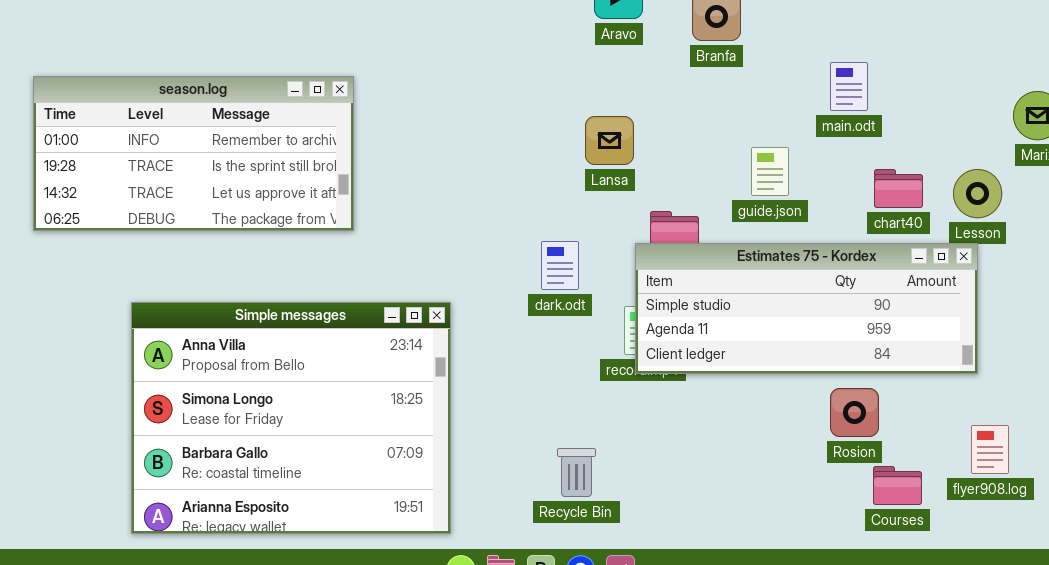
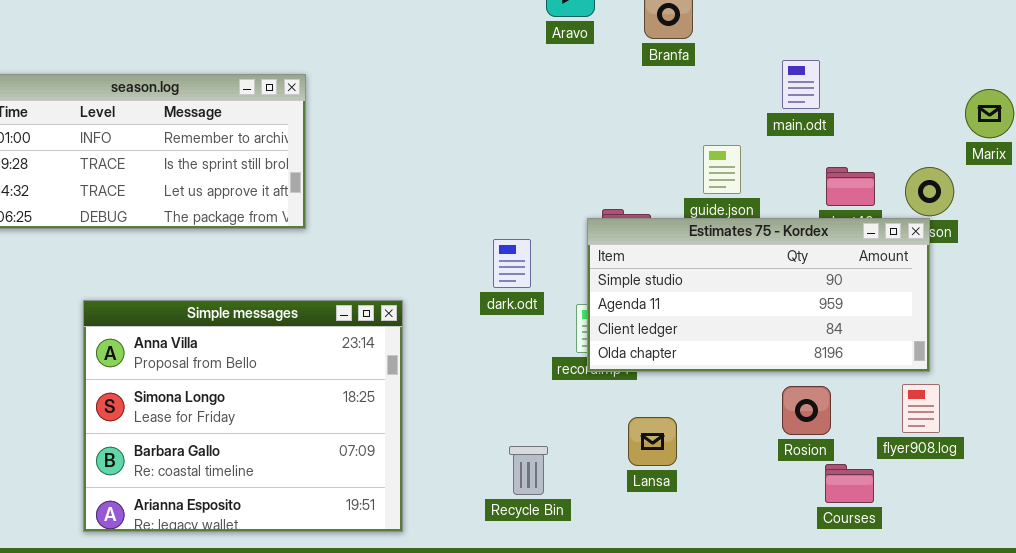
Lansa: [585,116,634,165] -> [628,417,677,466], moved
Estimates 75 - Kordex: [635,243,978,374] -> [587,218,930,372], resized
flyer908.log: [971,425,1009,474] -> [902,384,940,433], moved

